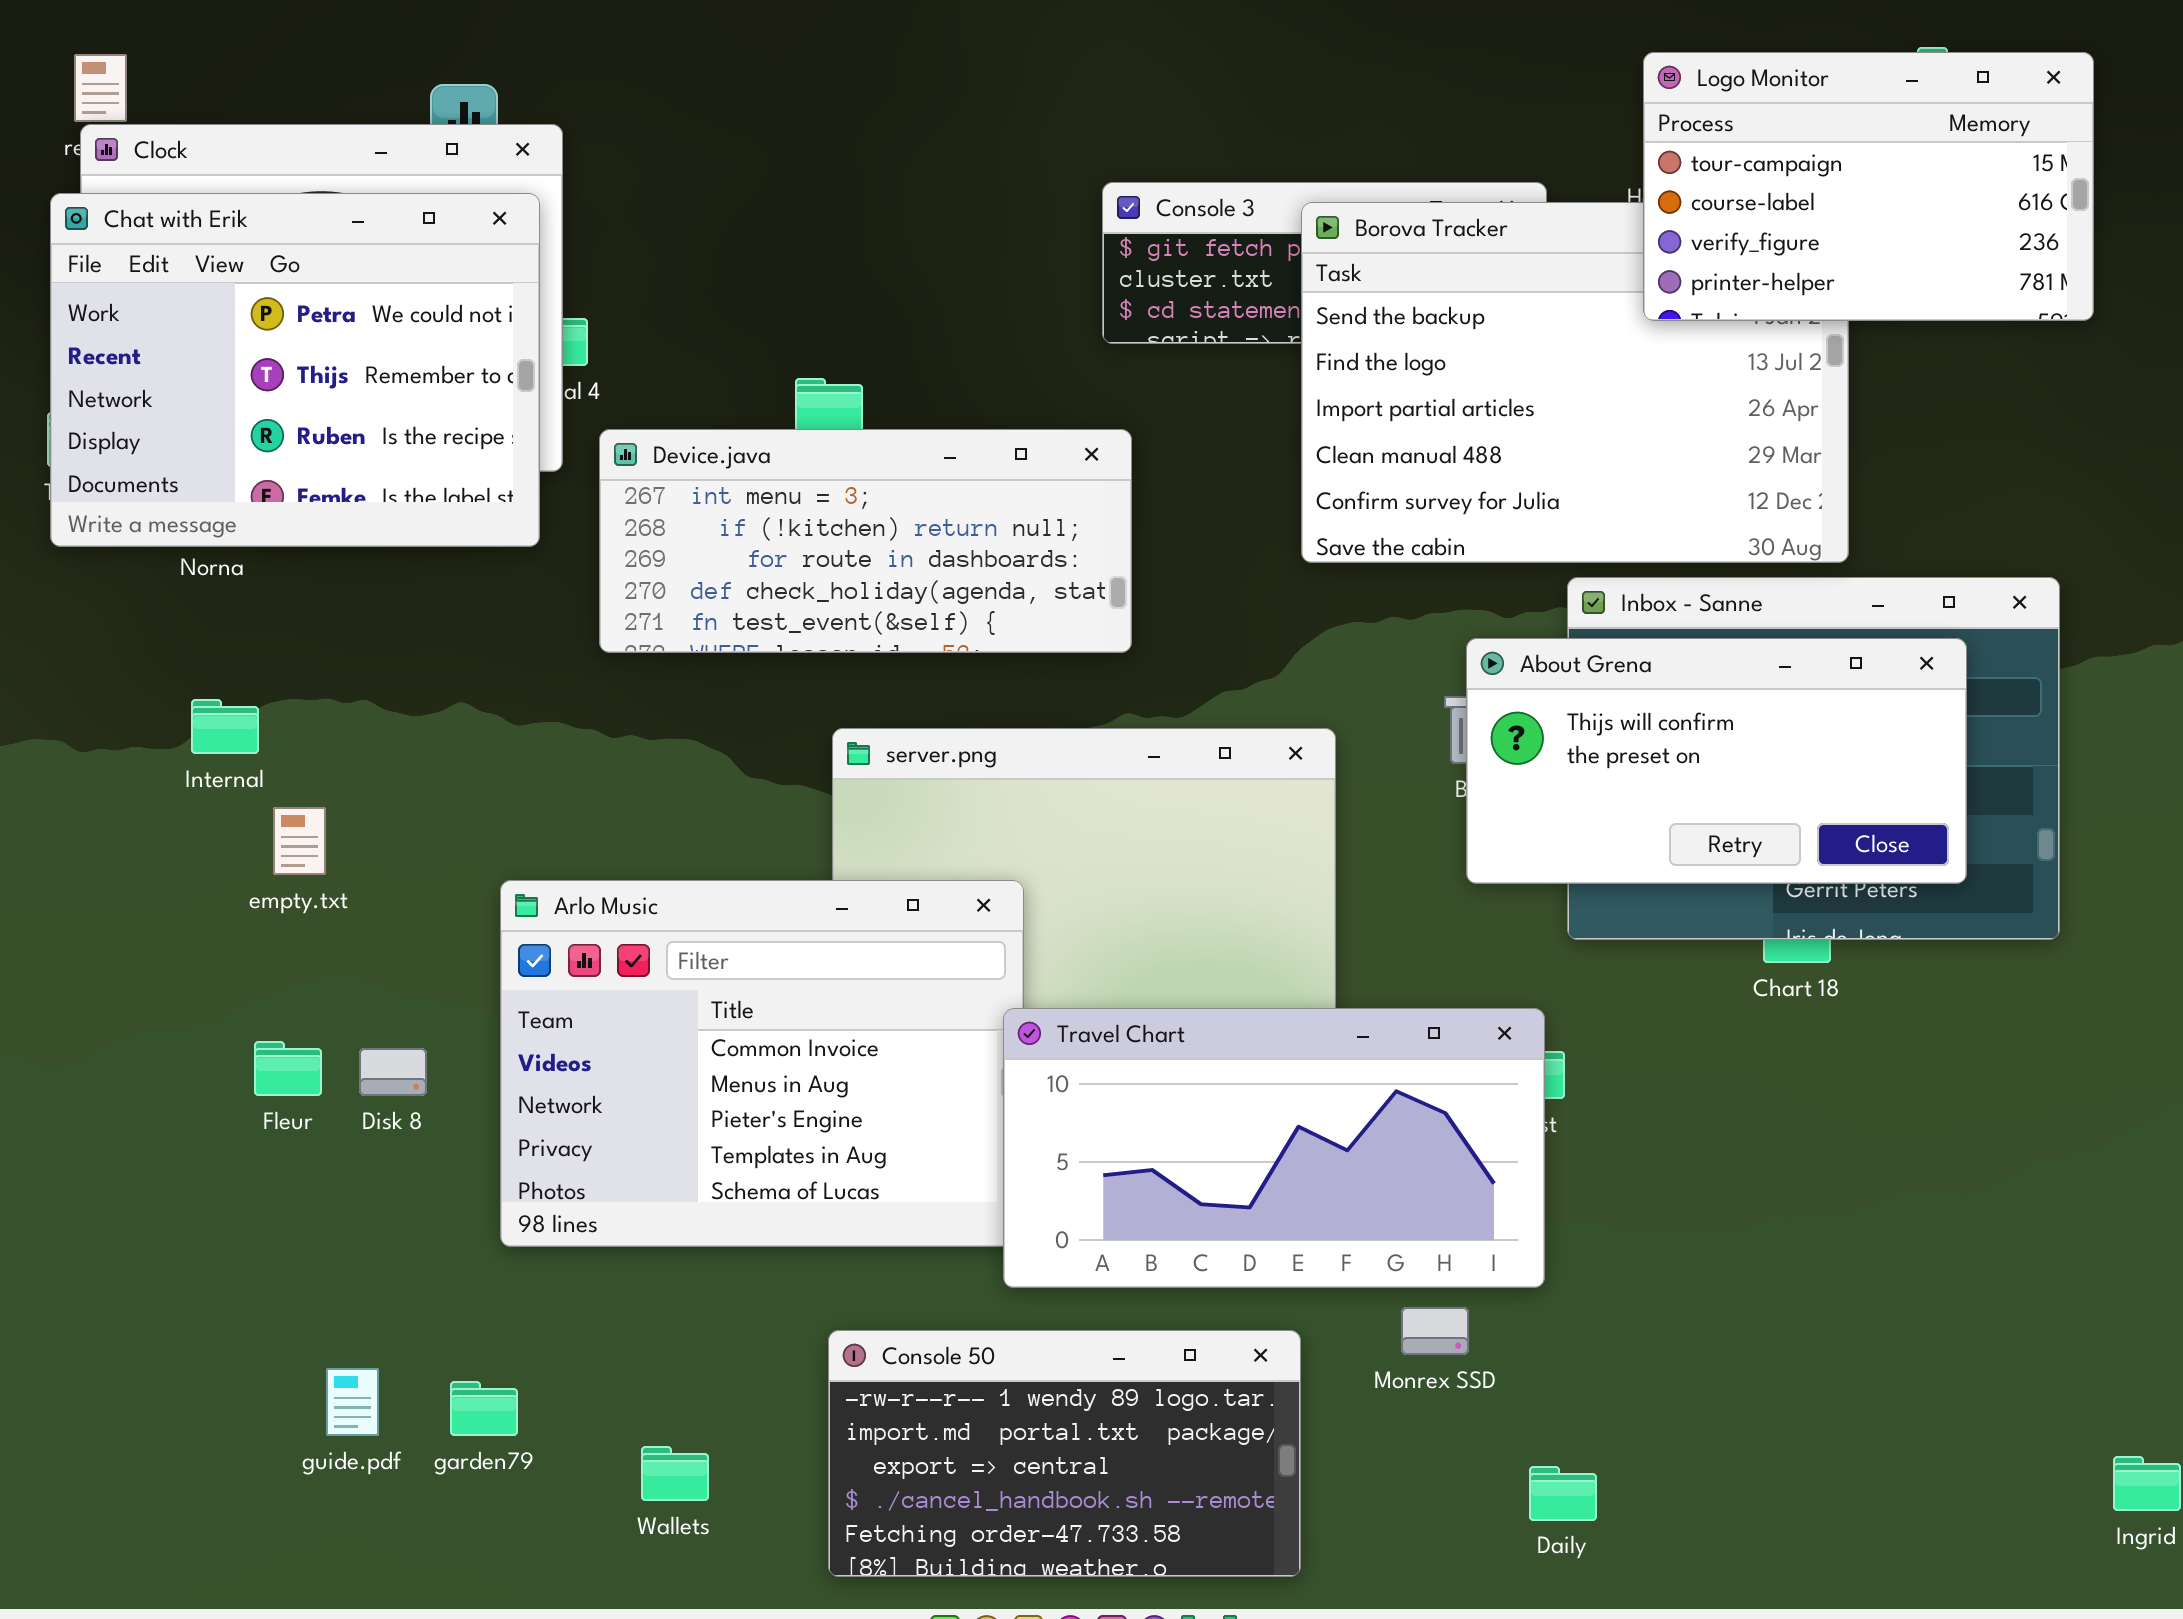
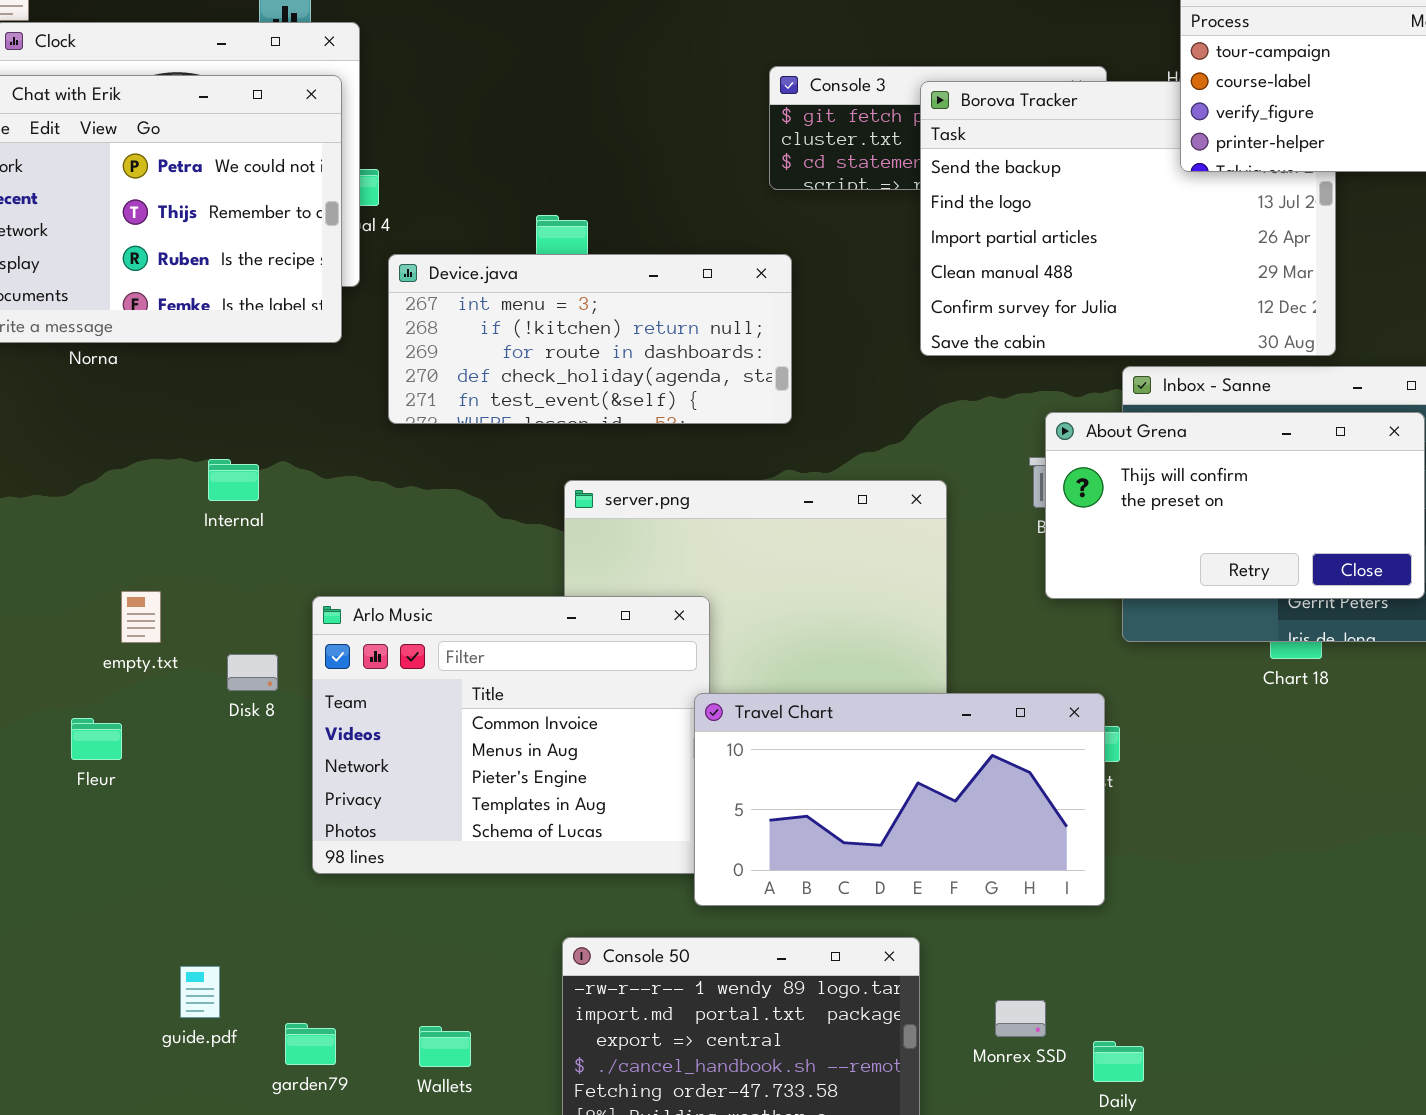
Internal: [191,699,259,754] -> [208,459,259,501], moved
empty.txt: [273,807,326,875] -> [121,591,161,643], moved
Fleur: [254,1041,322,1096] -> [71,718,122,760], moved
Disk 8: [359,1048,427,1096] -> [227,654,278,691], moved
Monrex SSD: [1401,1307,1469,1355] -> [995,1000,1046,1037], moved
garden79: [450,1381,518,1436] -> [285,1023,336,1065], moved

